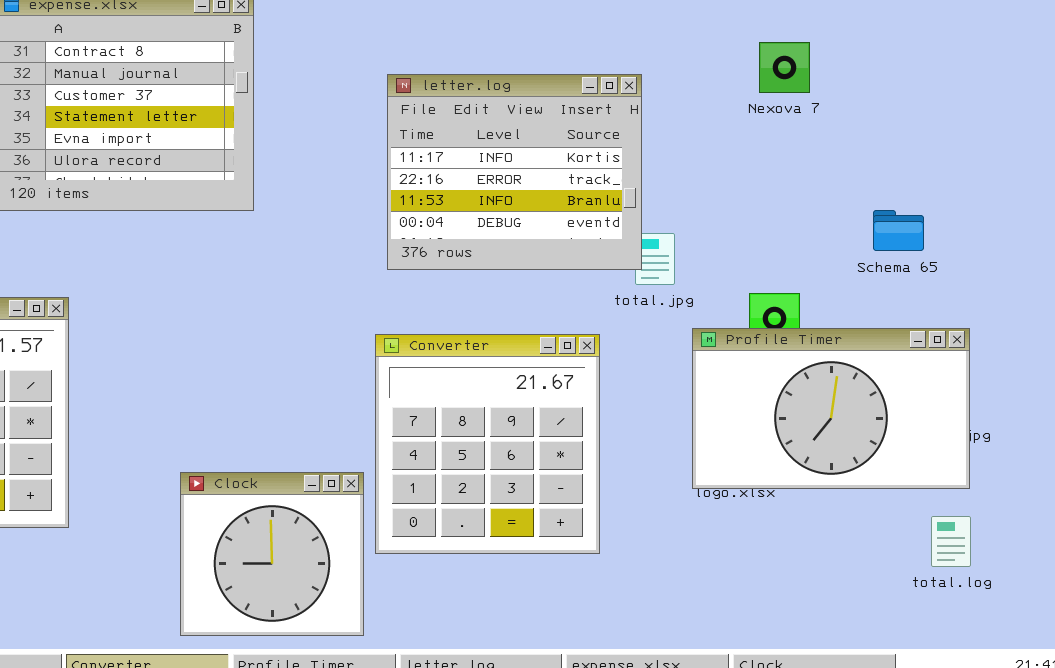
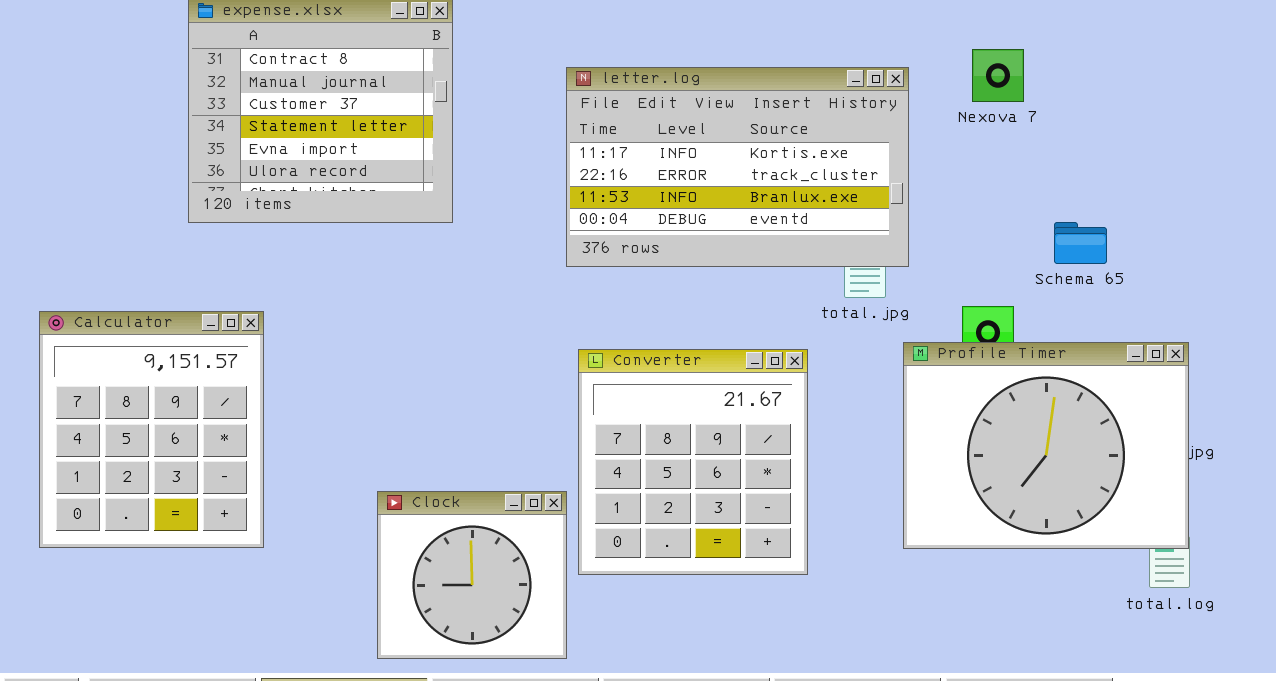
letter.log: [387,74,642,270] -> [566,67,909,267], moved, resized
Schema 65: [873,210,924,251] -> [1054,222,1107,264], moved
Profile Timer: [692,328,970,489] -> [903,342,1189,549], resized

